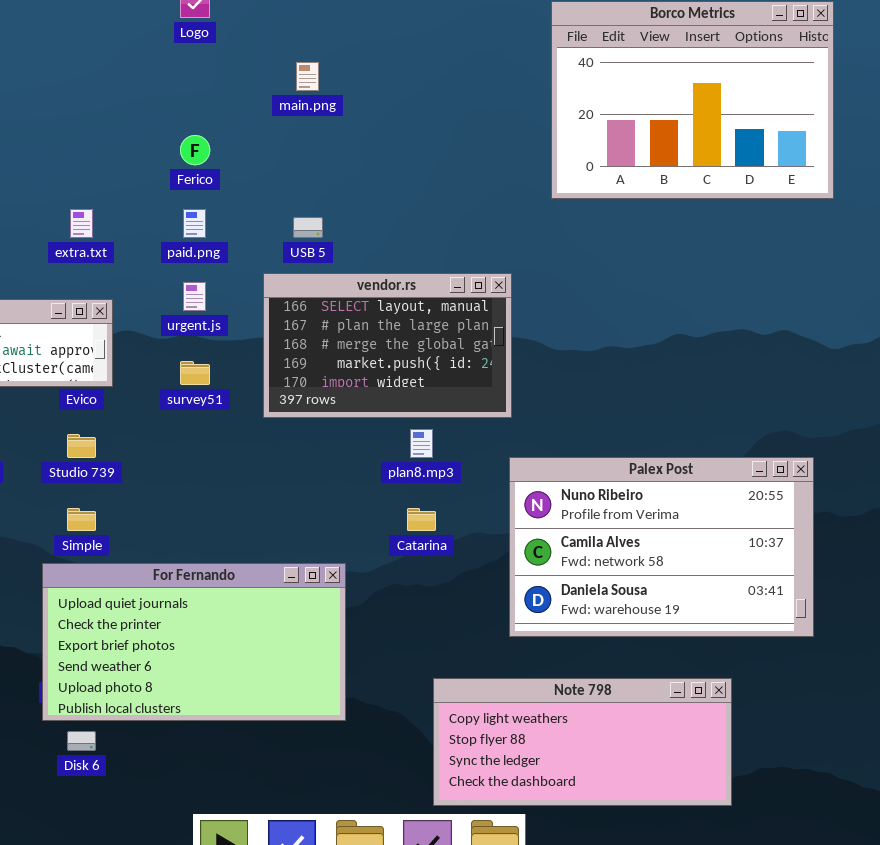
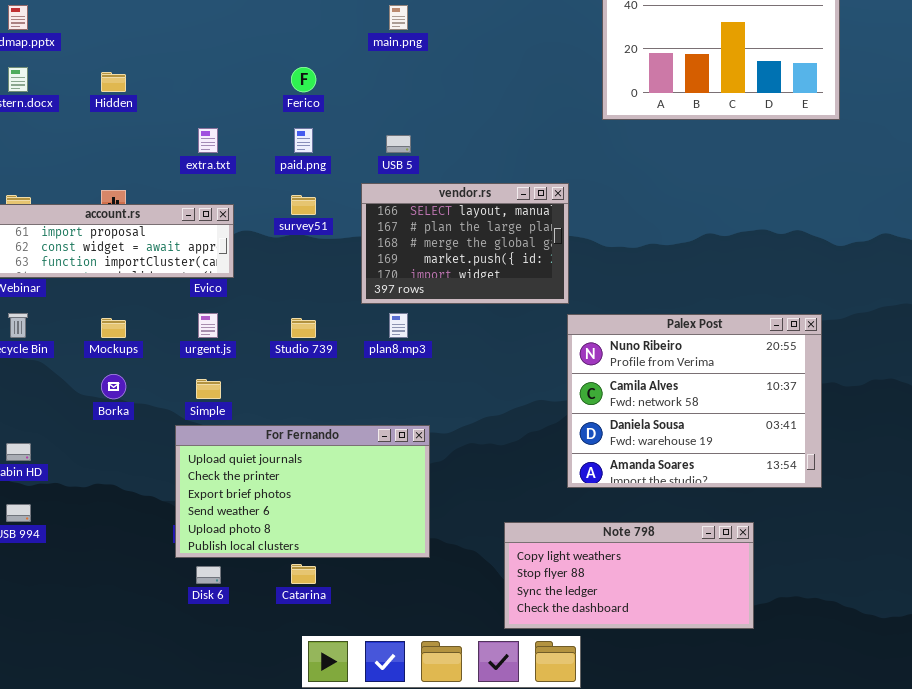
urgent.js: [183,282,206,311] -> [198,313,218,338], moved
survey51: [180,361,210,385] -> [291,195,316,215], moved
plan8.mp3: [410,429,433,458] -> [389,313,408,338], moved
Studio 739: [67,434,96,458] -> [291,318,316,338], moved
Palex Post: [509,457,814,637] -> [567,314,822,488], resized
Catarina: [407,508,436,531] -> [291,564,316,584], moved

